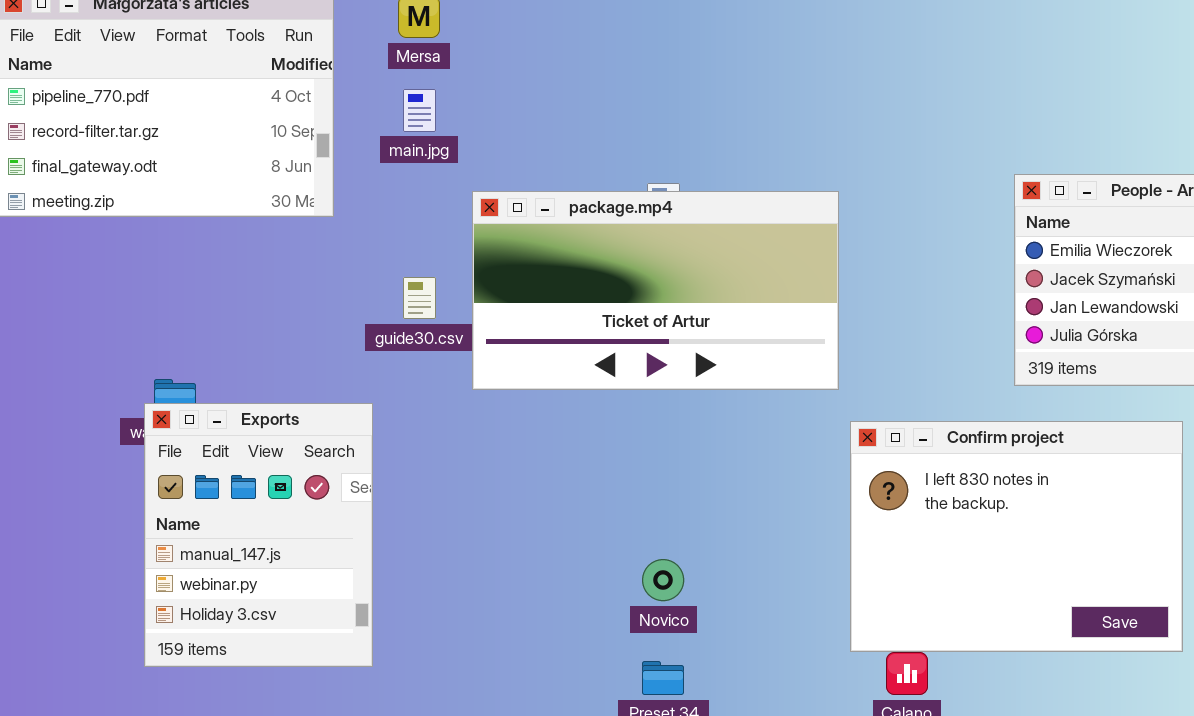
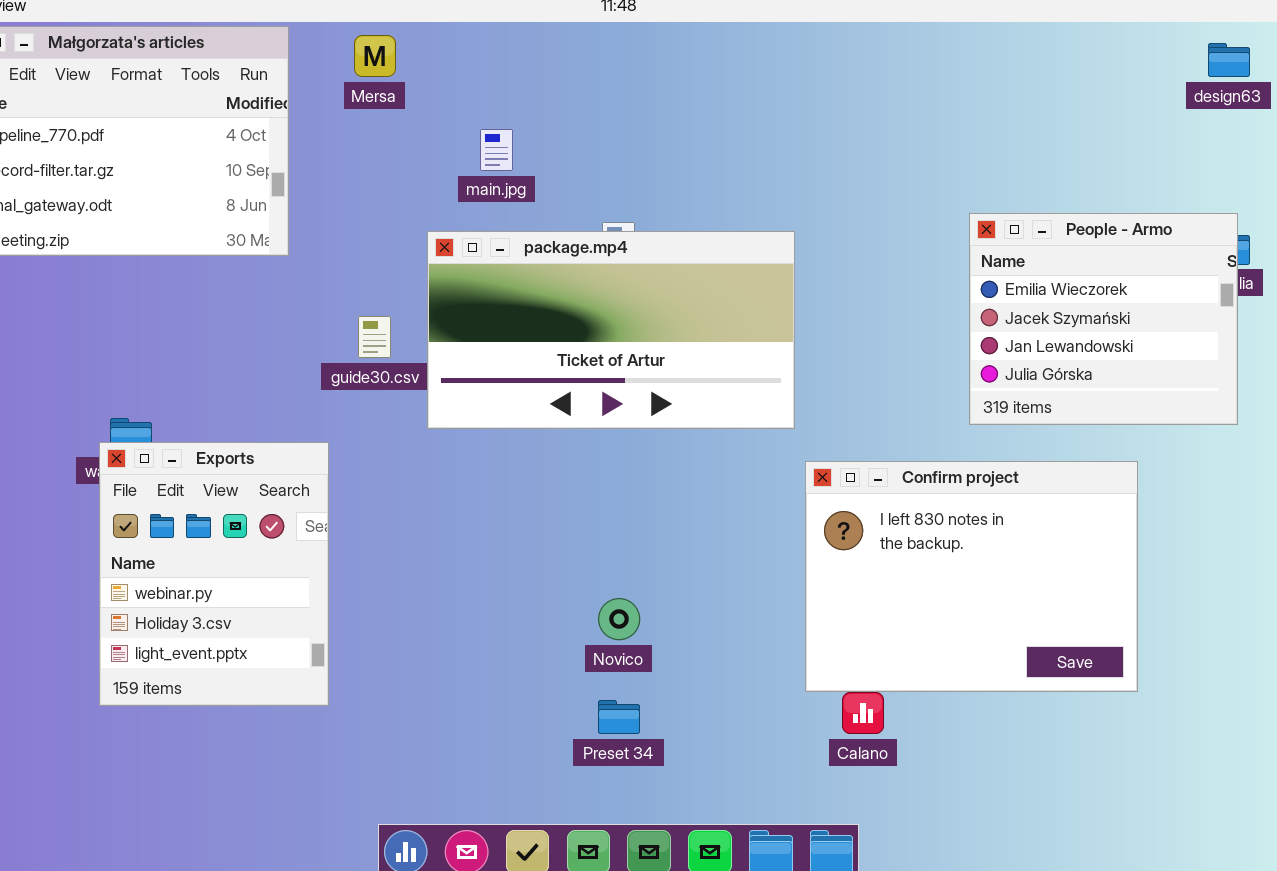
main.jpg: [403,89,436,132] -> [480,129,513,171], moved
Exports: [144,403,373,667] -> [99,442,329,706], scrolled down 1 row

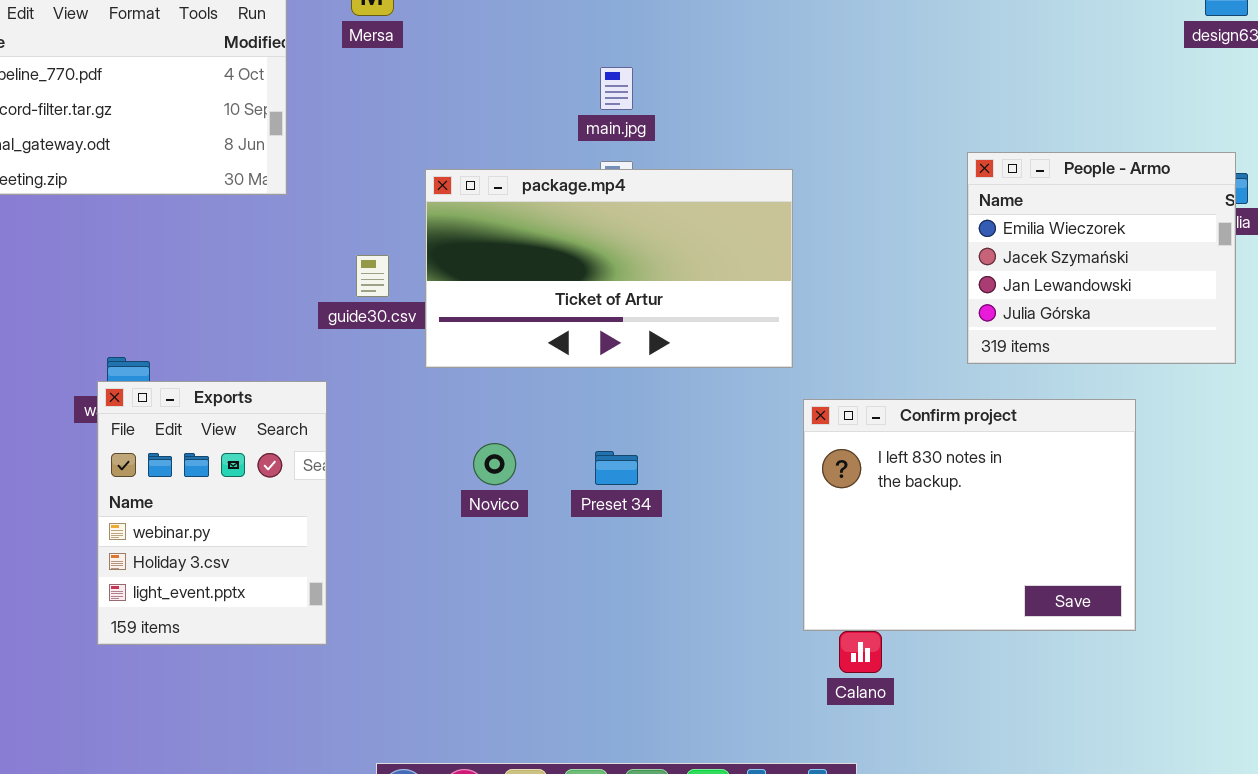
main.jpg: [480,129,513,171] -> [600,67,633,110], moved
Novico: [598,598,640,640] -> [473,443,516,485], moved
Preset 34: [598,700,640,734] -> [595,451,638,485], moved

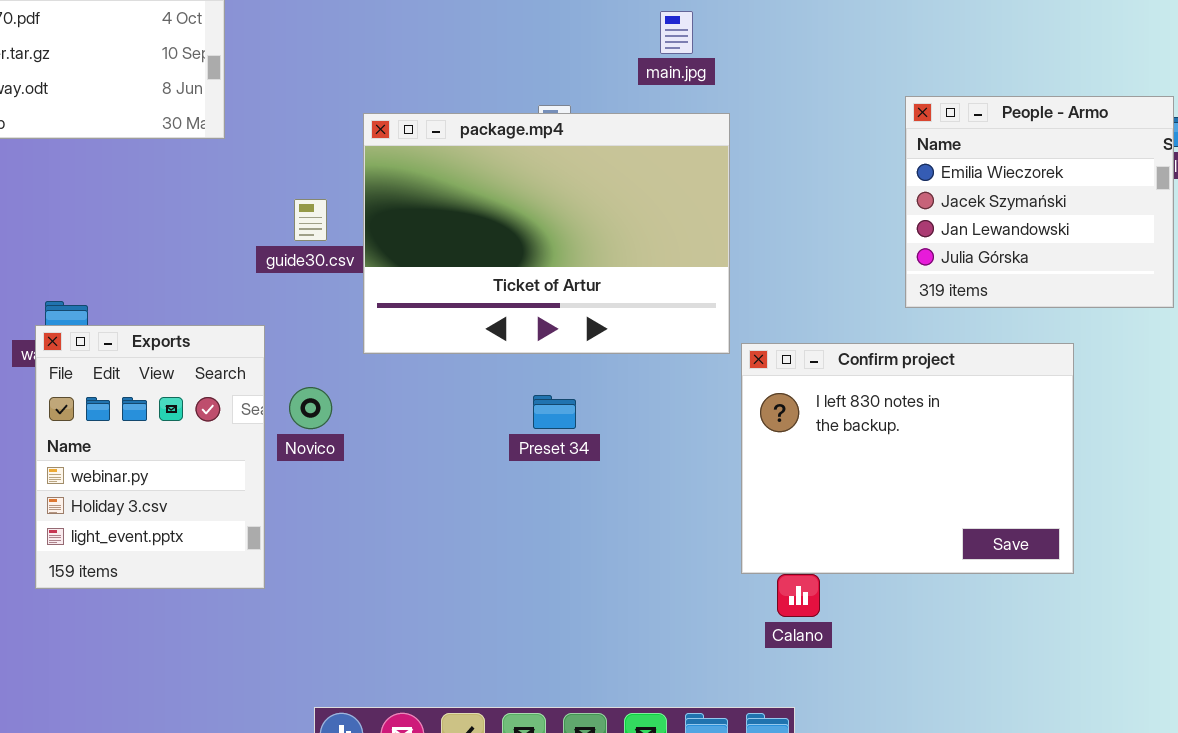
main.jpg: [600,67,633,110] -> [660,11,693,54], moved
package.mp4: [425,169,793,368] -> [363,113,730,354], resized
Novico: [473,443,516,485] -> [289,387,332,429], moved

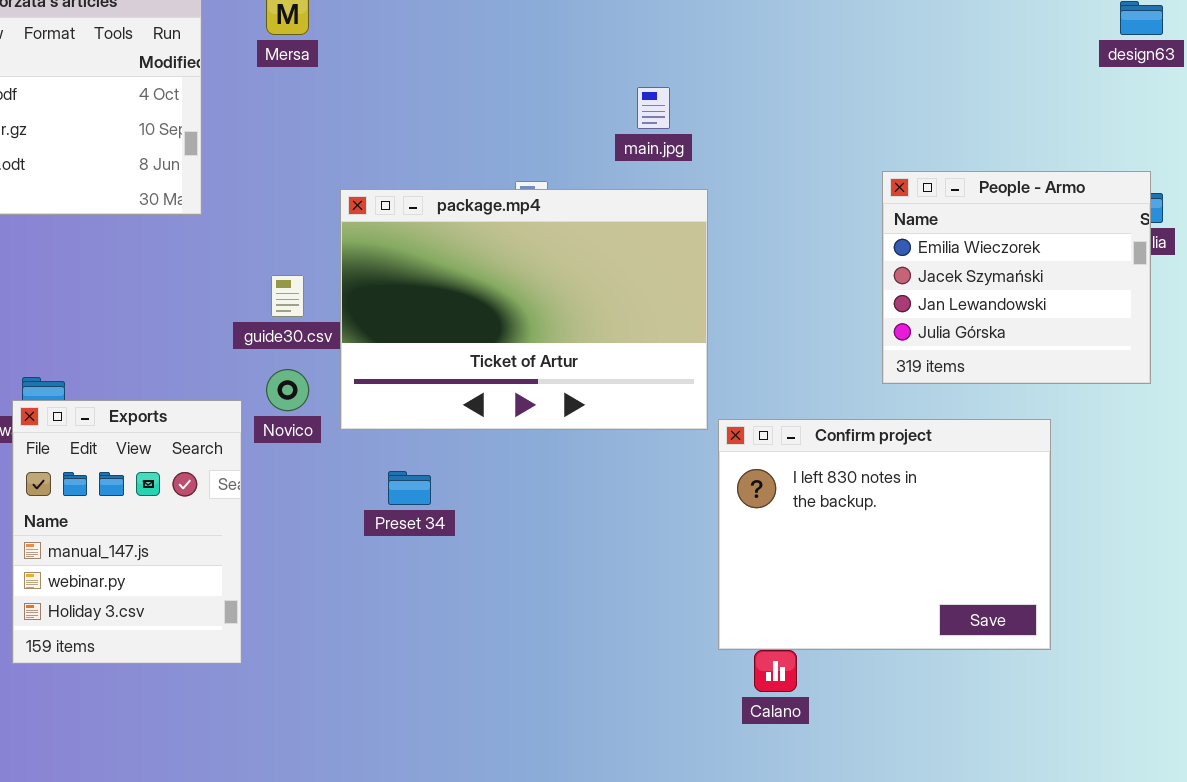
Exports: [35,325,265,589] -> [12,400,242,664], scrolled up 1 row
Novico: [289,387,332,429] -> [266,369,309,411], moved
Preset 34: [533,395,576,429] -> [388,471,431,505], moved

